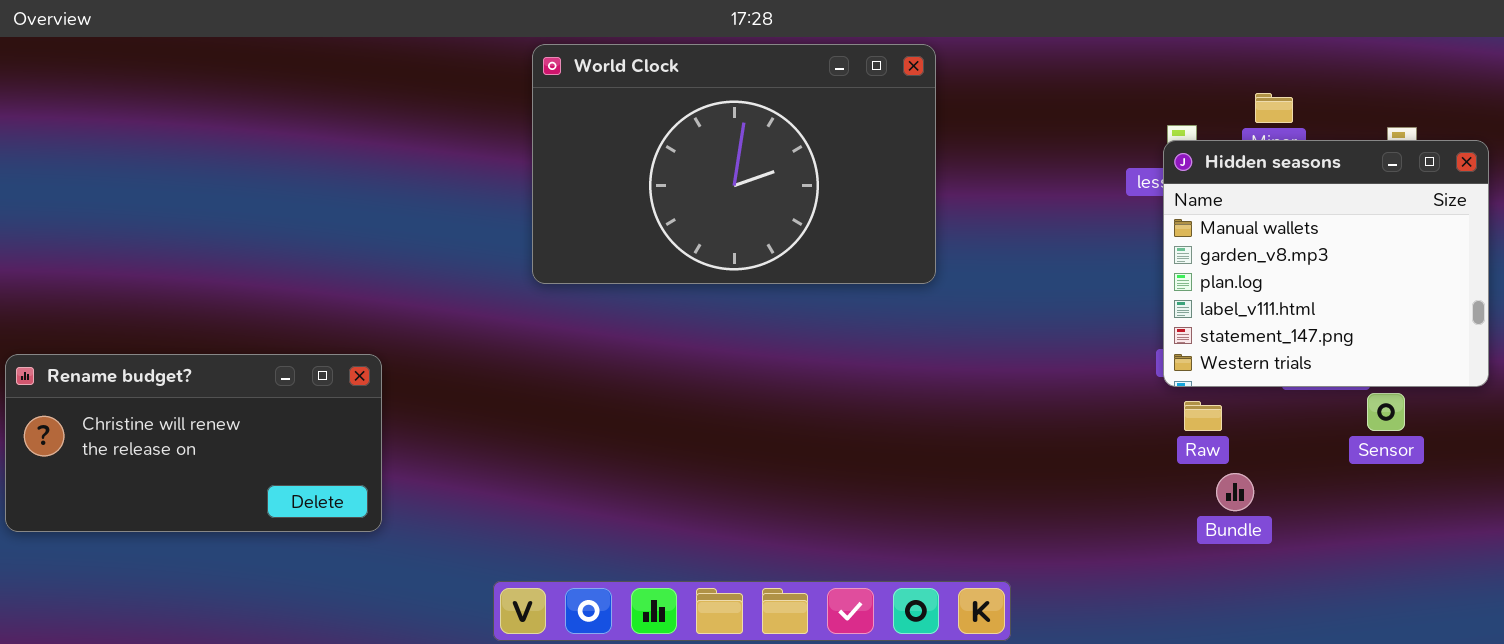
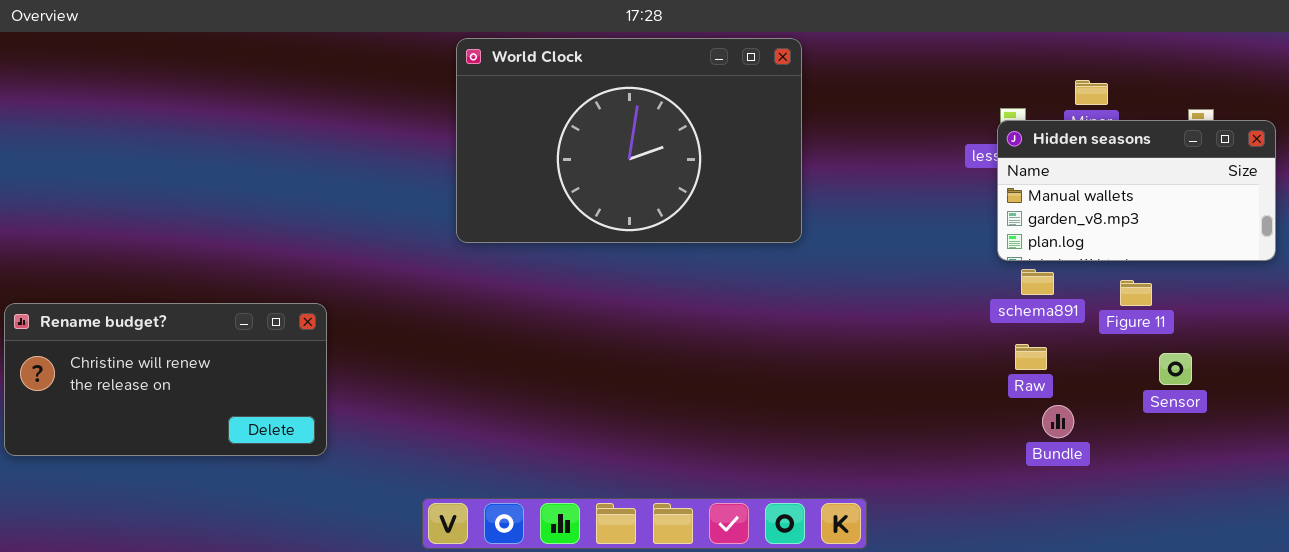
Hidden seasons: [1163,140,1489,387] -> [997,120,1276,261], resized
Sensor: [1367,393,1405,431] -> [1159,353,1192,385], moved

